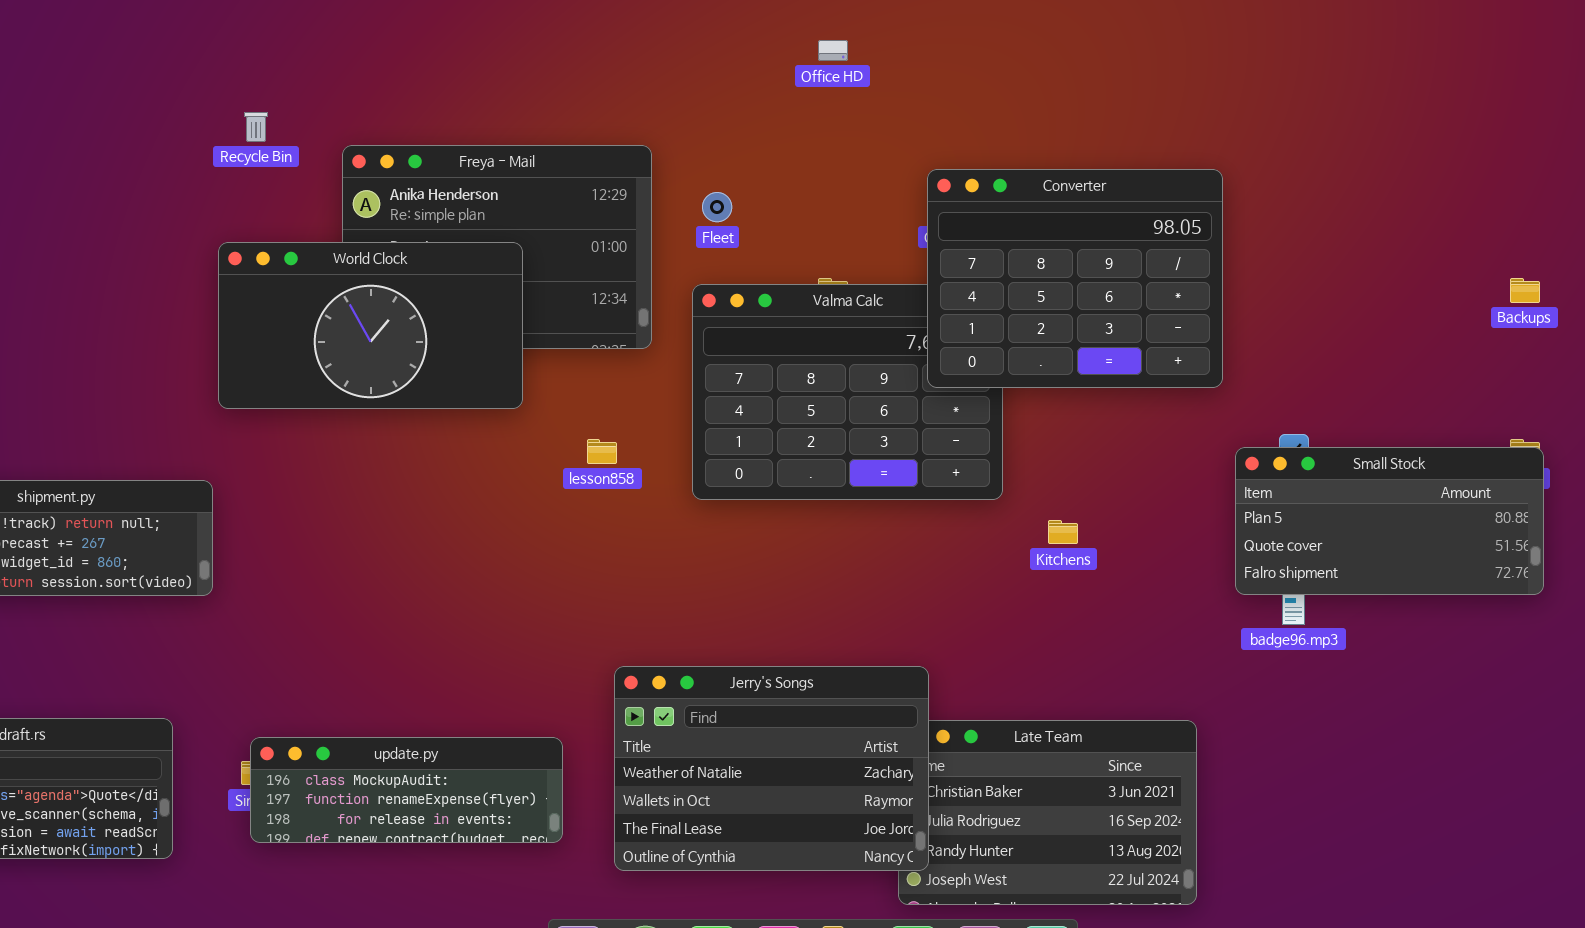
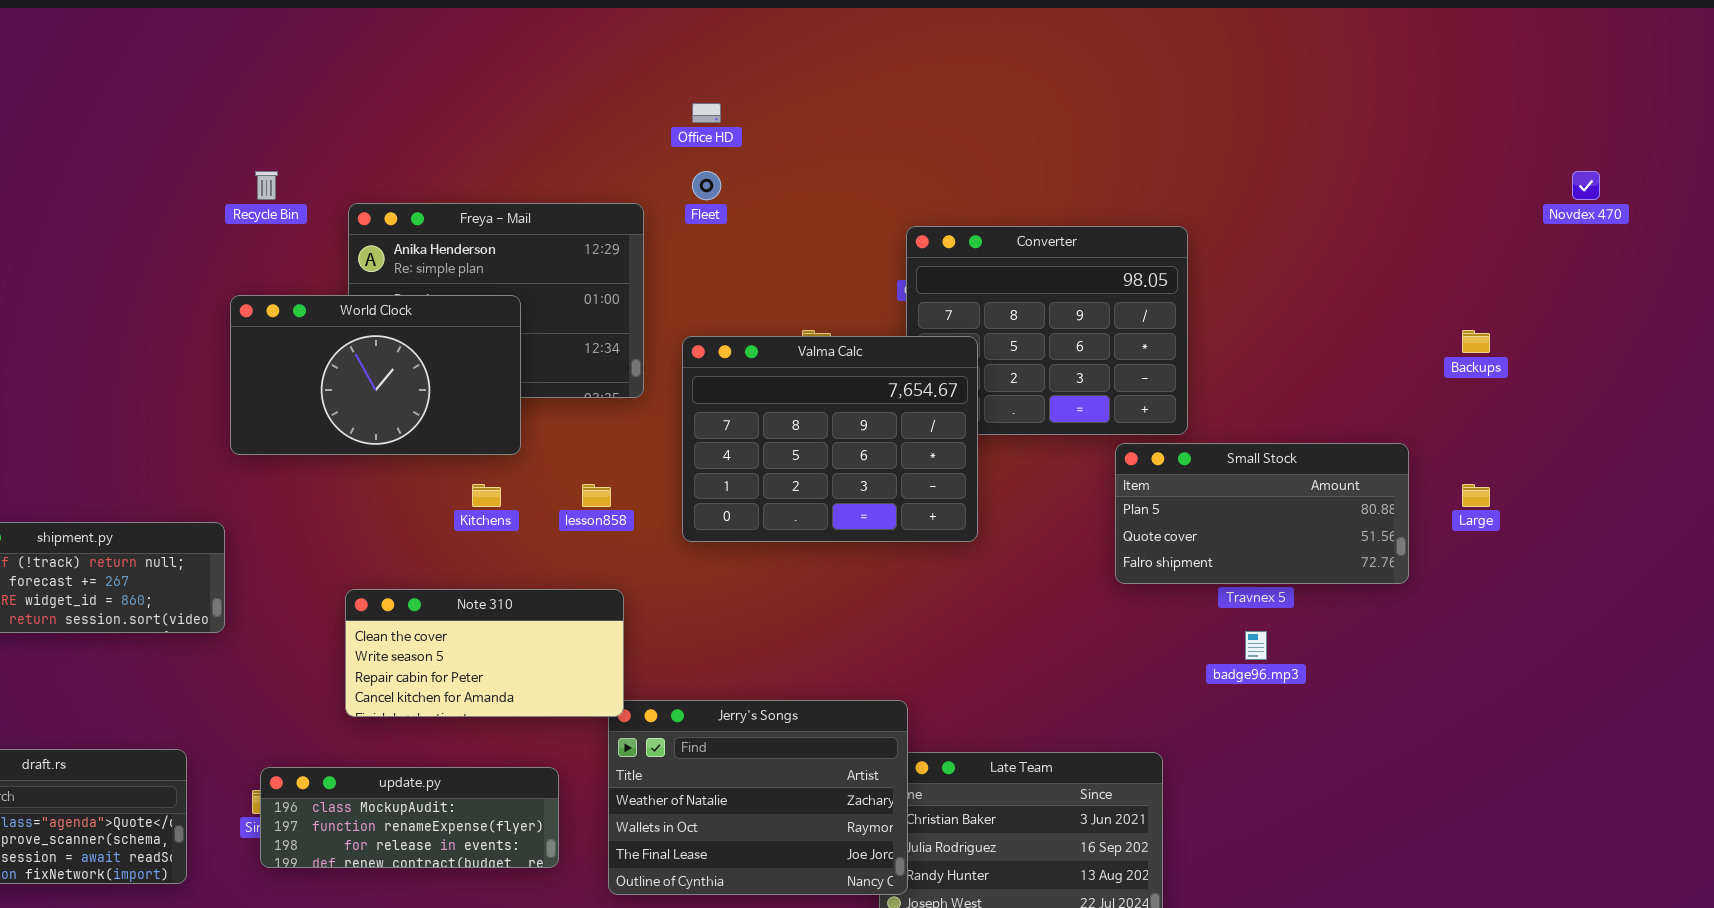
Office HD: [818,40,848,61] -> [692,103,721,123], moved
Fleet: [702,192,732,222] -> [692,171,721,200], moved
Valma Calc: [692,284,1003,500] -> [682,336,978,542], raised
Small Stock: [1235,447,1544,595] -> [1115,443,1409,584], moved
Kitchens: [1048,520,1078,544] -> [472,484,501,507], moved
Note 310: none -> [345,589,624,717], opened

